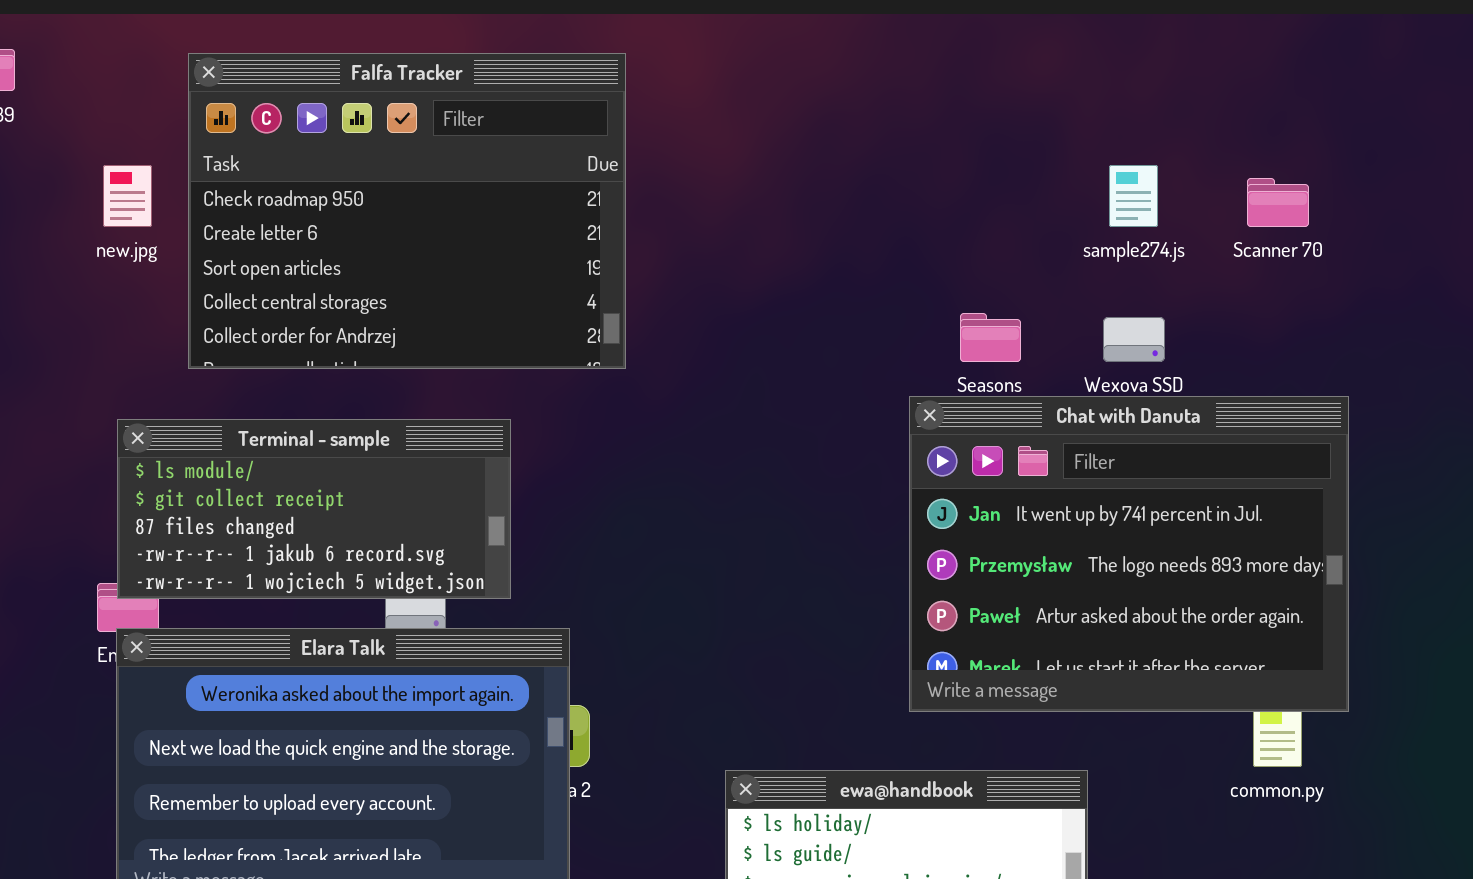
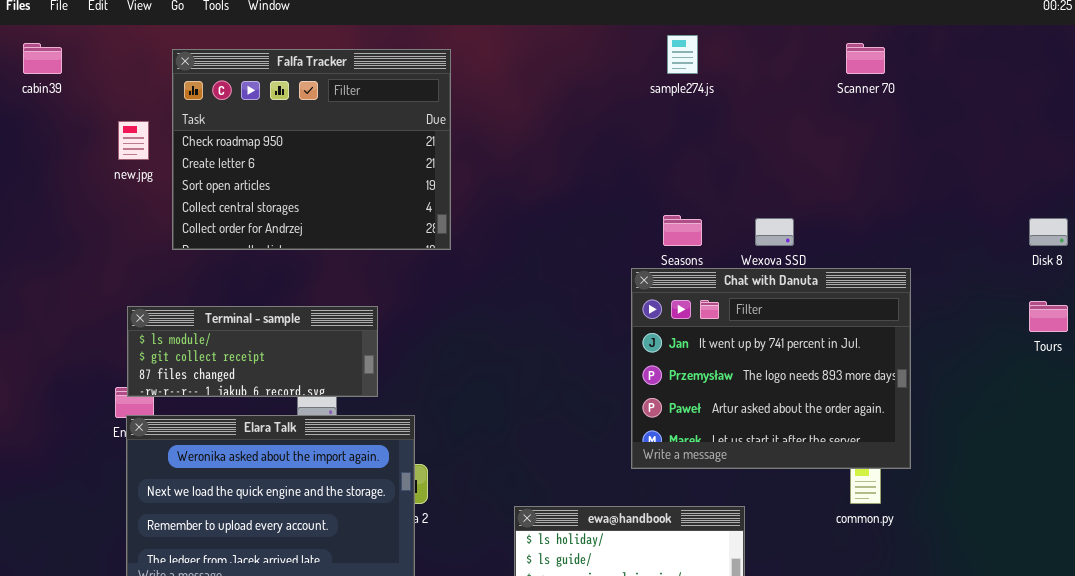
sample274.js: [1109,165,1158,227] -> [667,35,698,74], moved
Scanner 70: [1247,178,1309,227] -> [846,43,885,74], moved
Terminal - sample: [117,419,511,599] -> [127,306,378,397], resized

